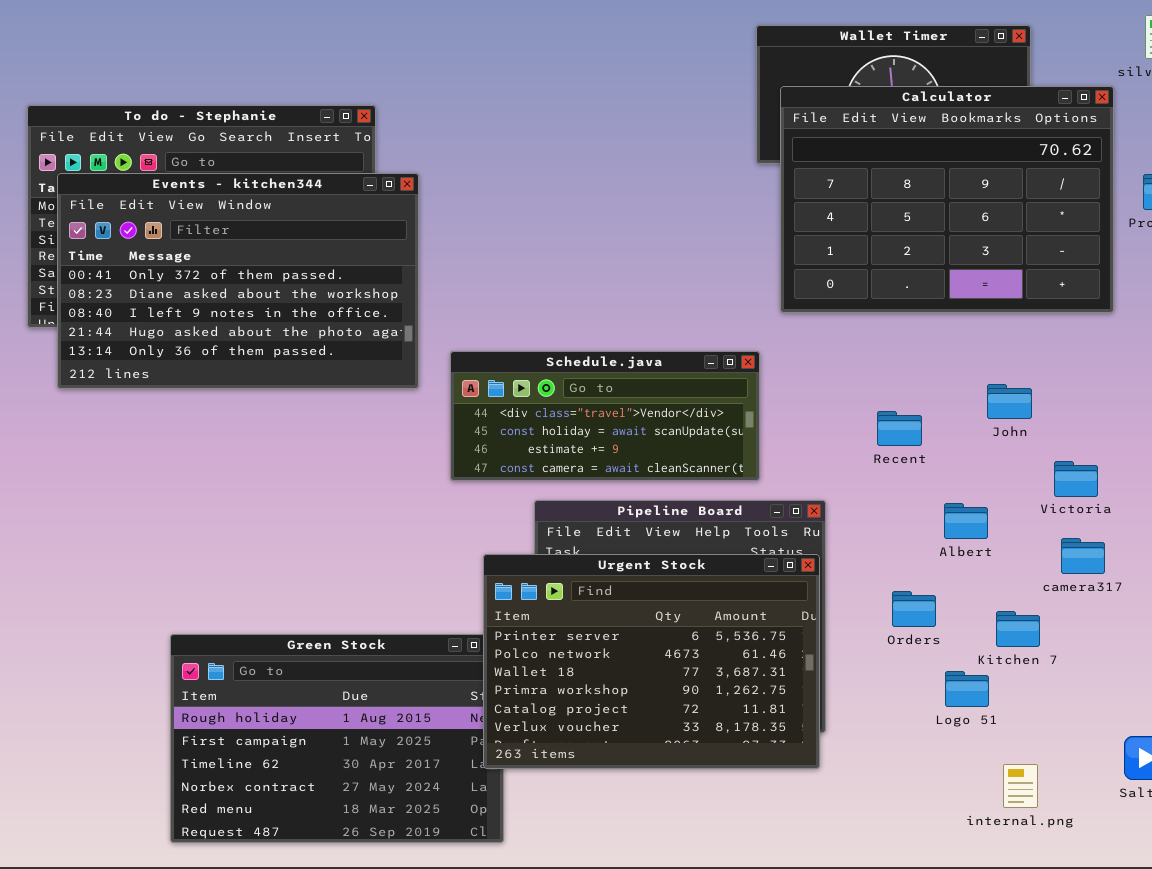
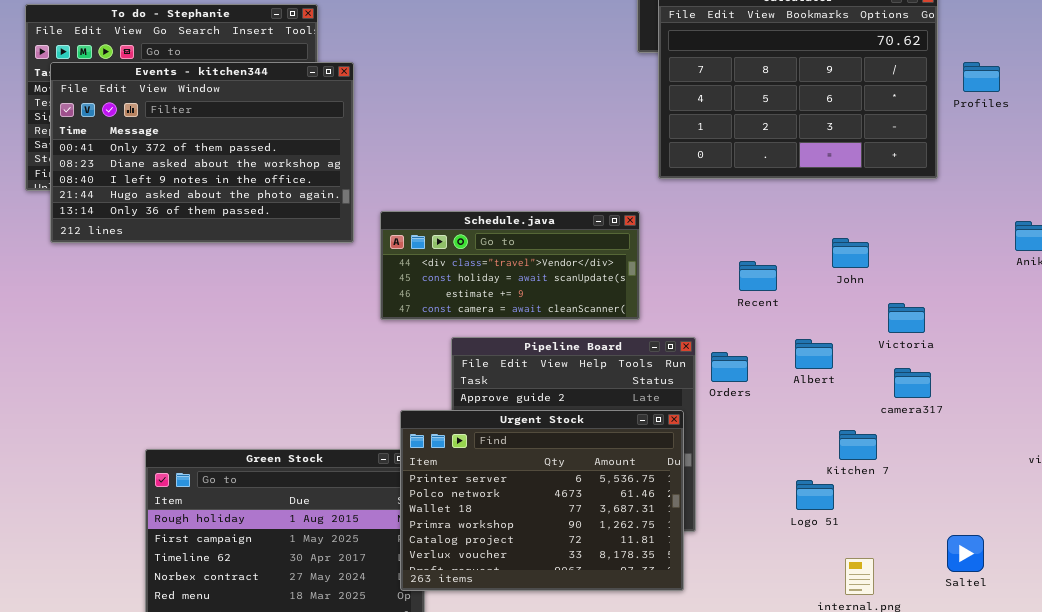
Urgent Stock: [483,554,820,769] -> [400,410,684,591], moved
Orders: [892,591,936,627] -> [711,352,748,382], moved

